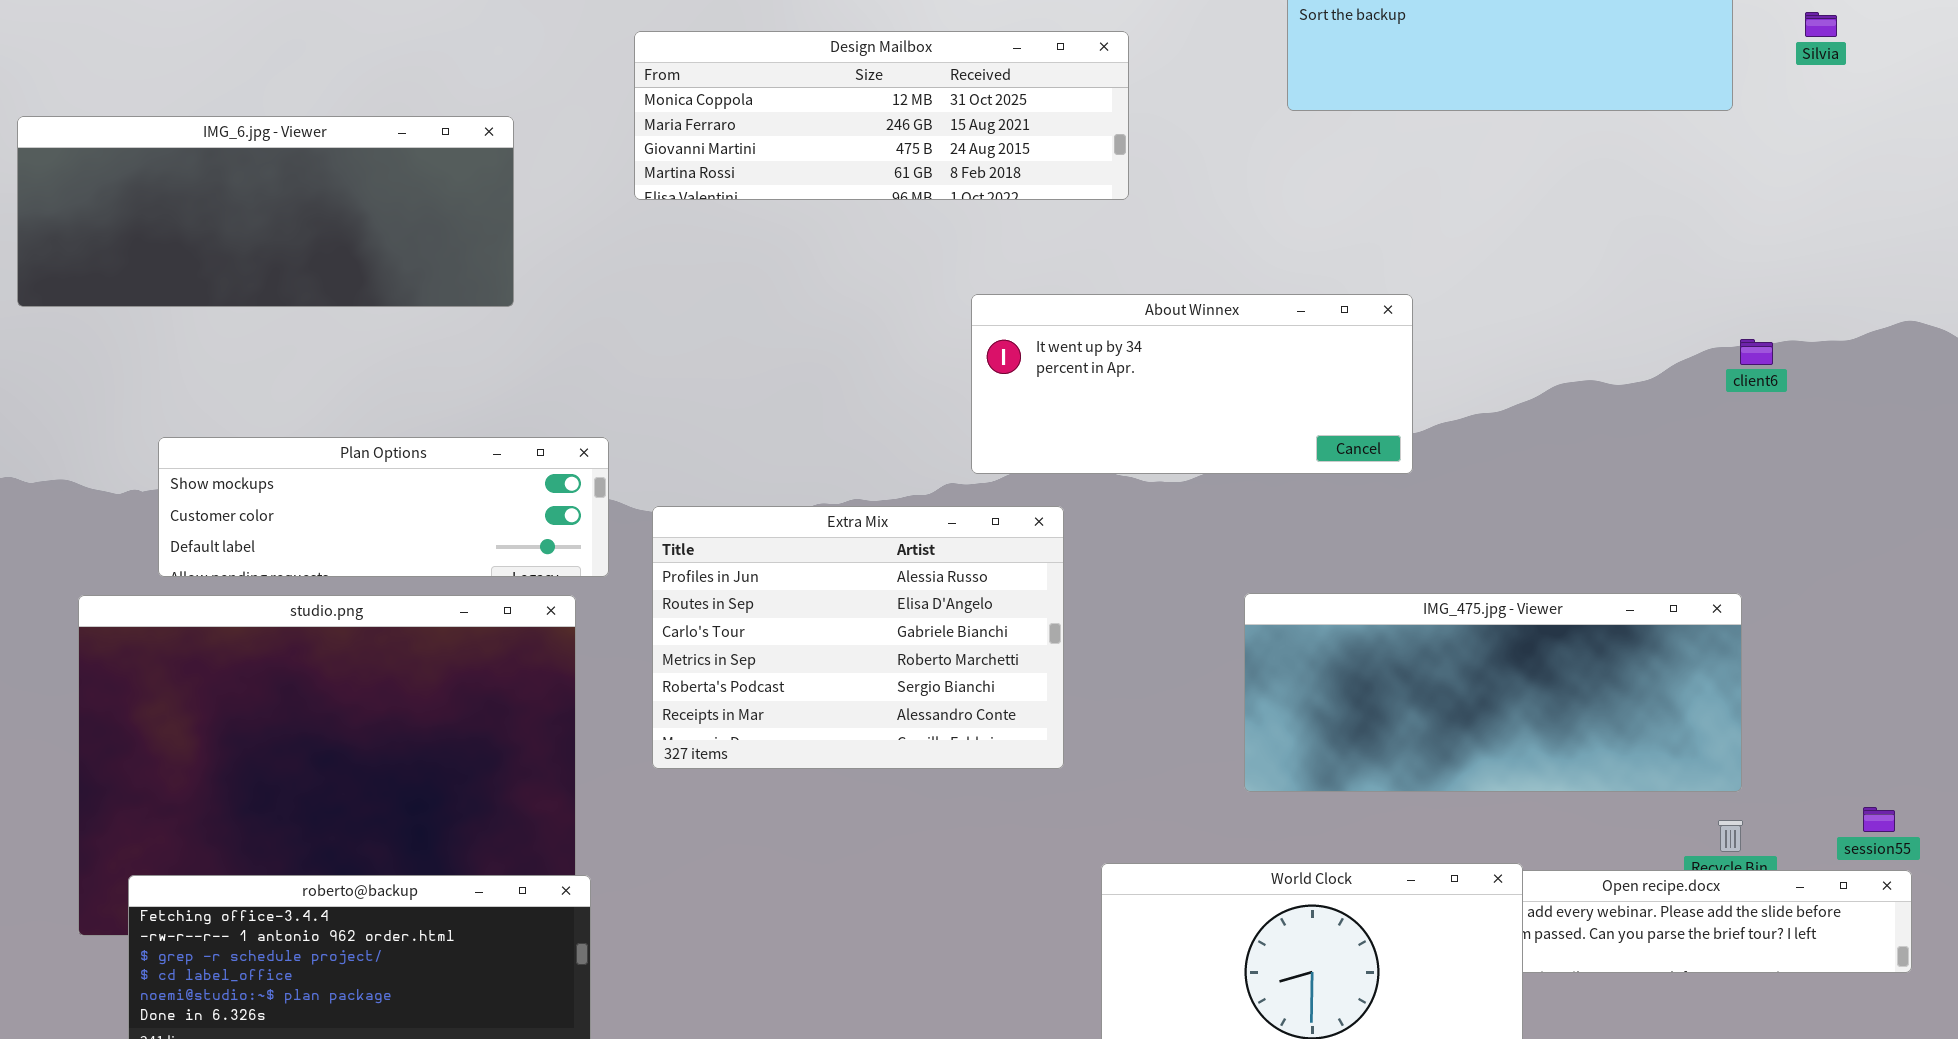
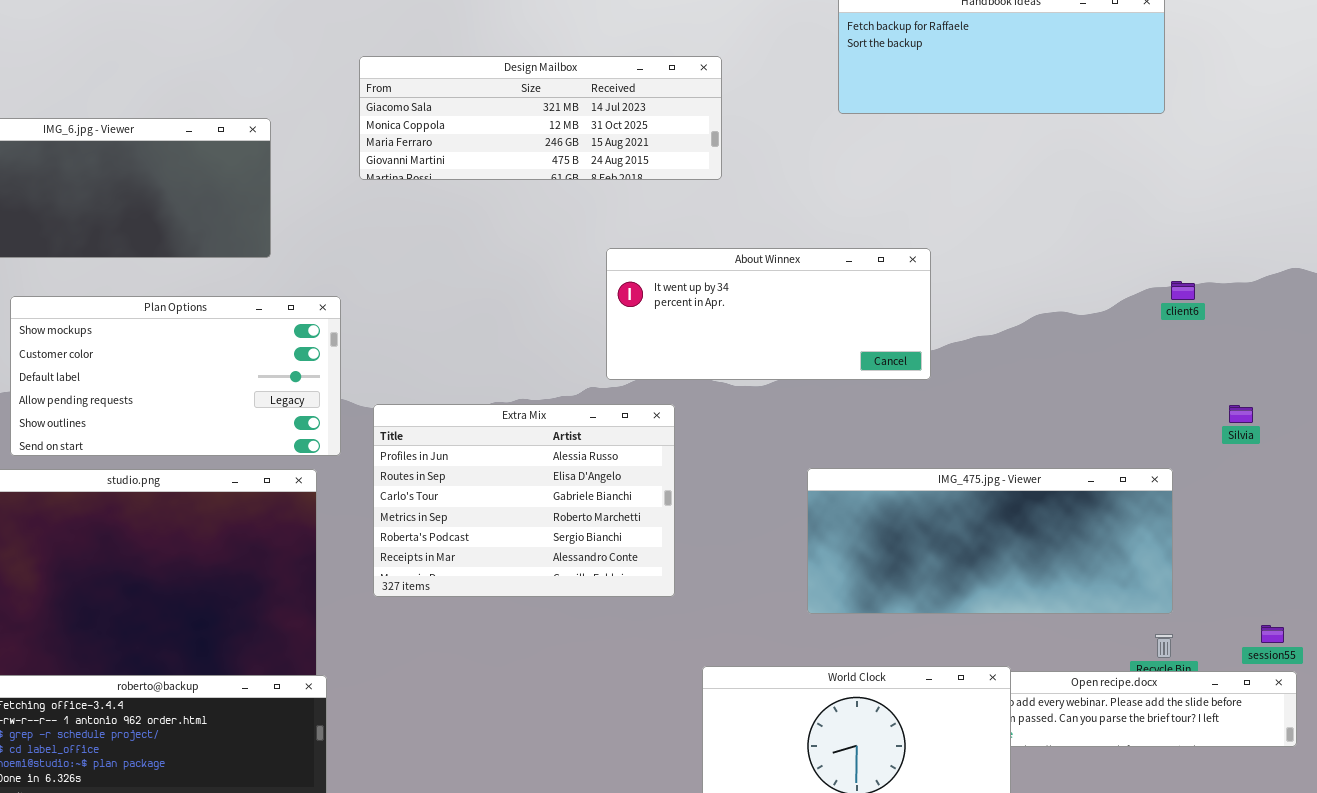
Silvia: [1805,12,1837,37] -> [1229,405,1253,423], moved
Design Mailbox: [634,31,1129,200] -> [359,56,722,180], scrolled up 1 row
Plan Options: [158,437,609,577] -> [10,296,341,456], resized

